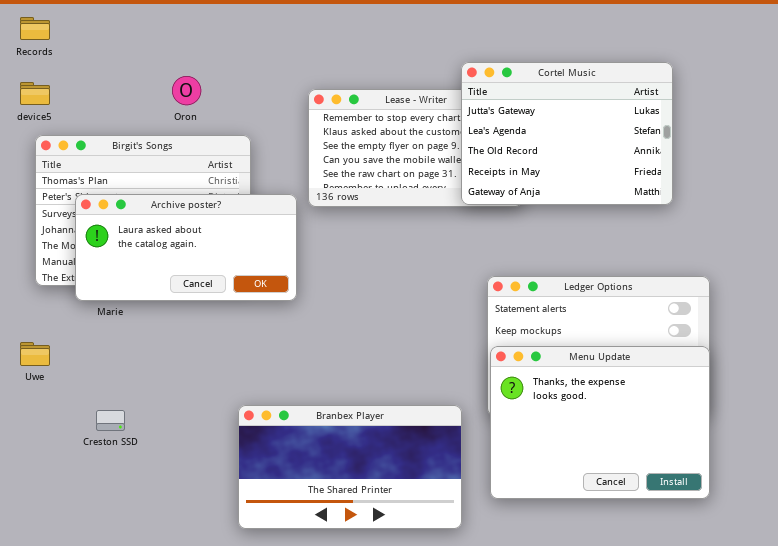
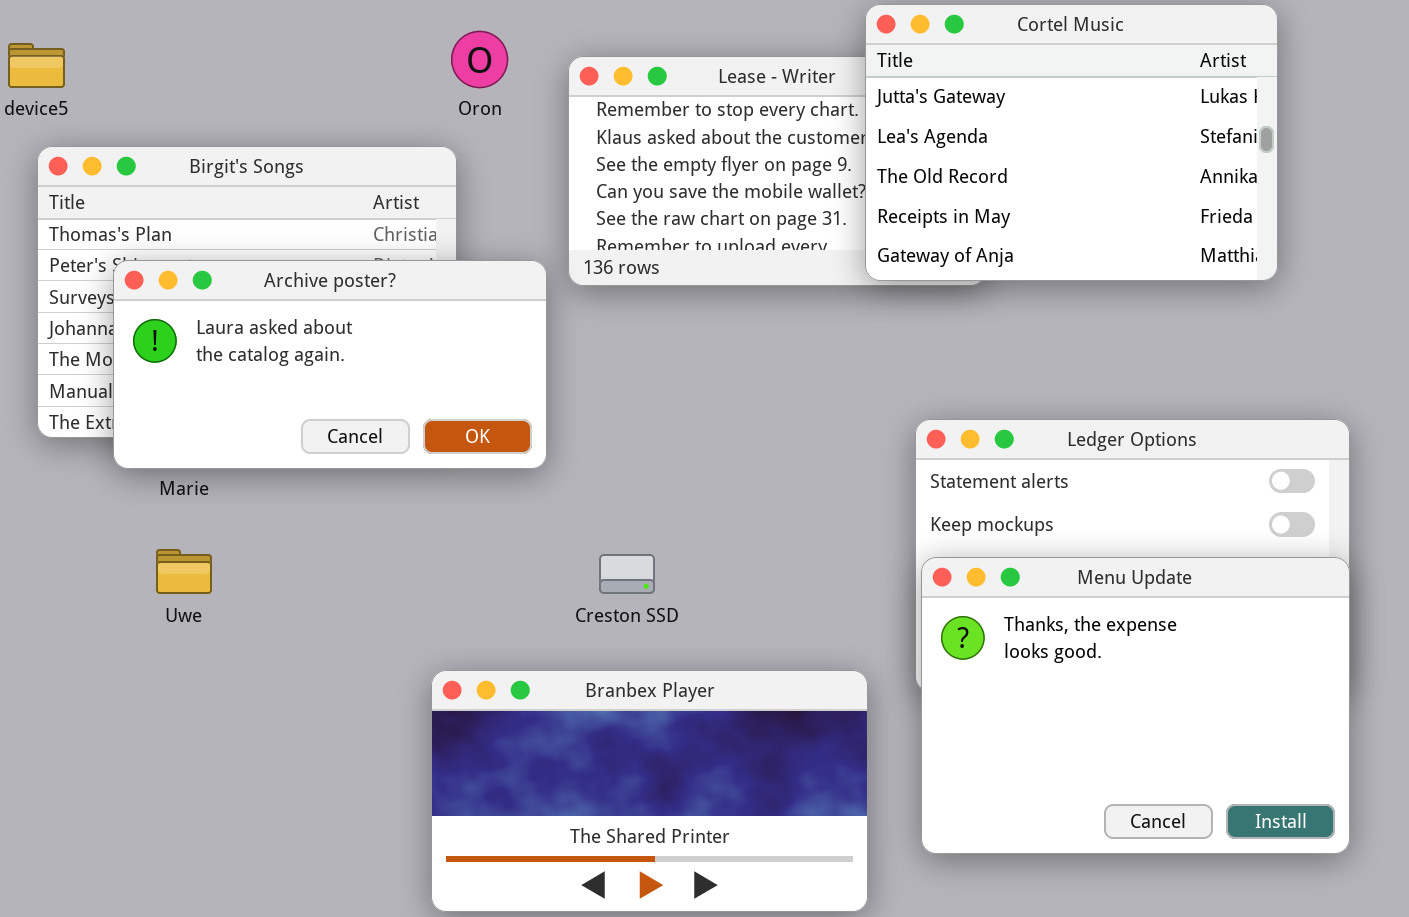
Oron: [172,76,201,105] -> [451,31,508,88], moved
Uwe: [20,342,50,366] -> [156,549,212,594], moved
Creston SSD: [96,410,125,431] -> [599,554,655,594], moved

